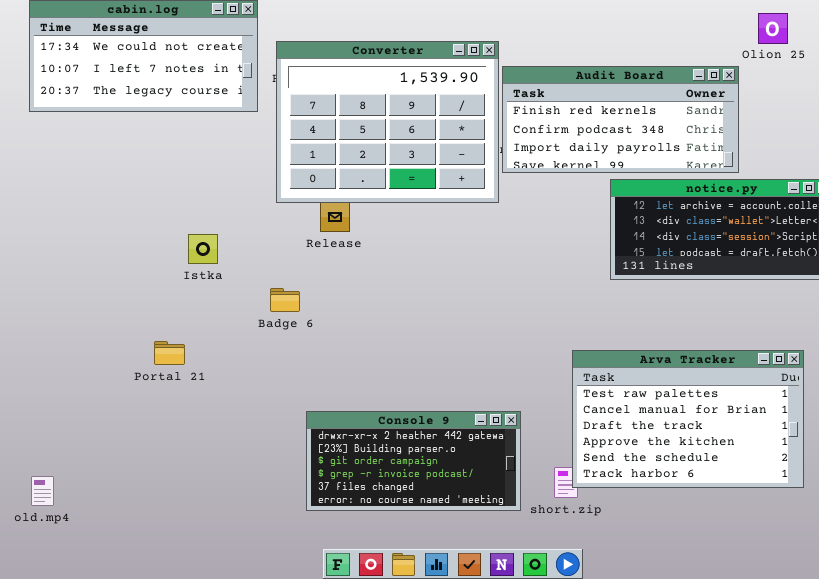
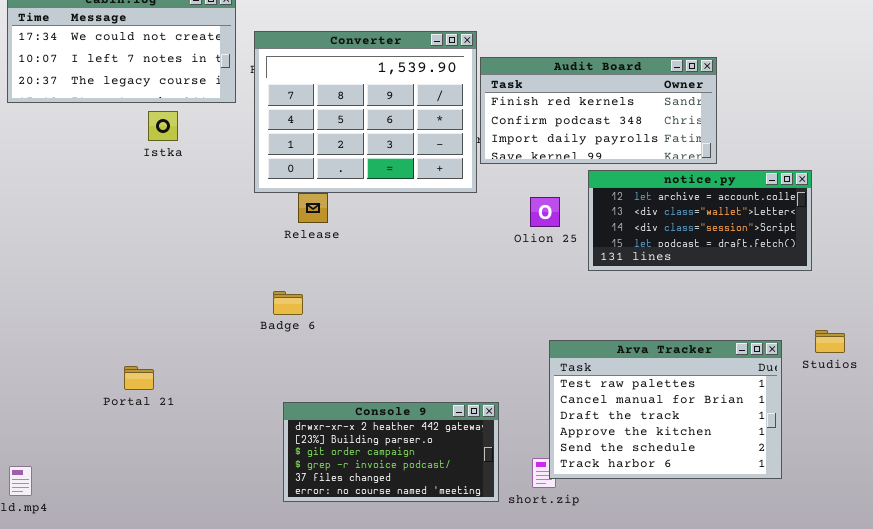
Olion 25: [758,13,788,44] -> [530,197,560,227], moved
Istka: [188,234,218,264] -> [148,111,178,141], moved
Badge 6: [270,288,300,312] -> [273,291,303,315], moved
Portal 21: [154,341,185,365] -> [124,366,154,390], moved

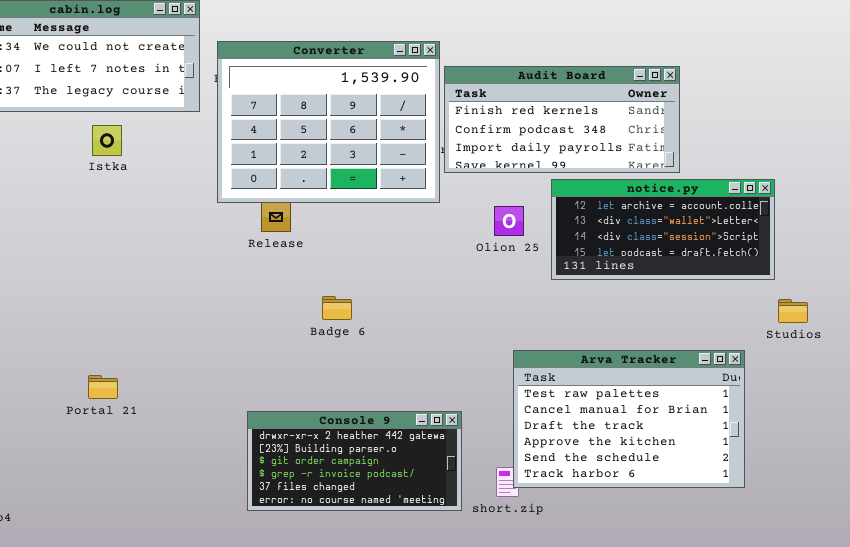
Istka: [148,111,178,141] -> [92,125,122,156], moved
Badge 6: [273,291,303,315] -> [322,296,352,320], moved
Studios: [815,330,845,353] -> [778,299,808,323], moved

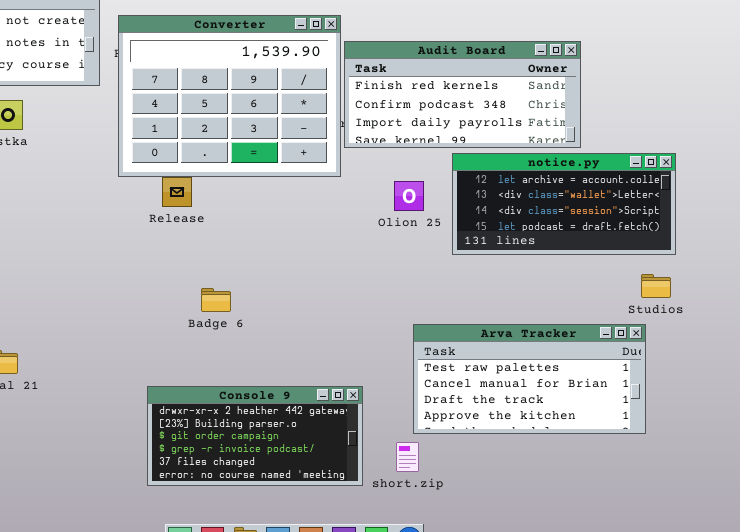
Badge 6: [322,296,352,320] -> [201,288,231,312], moved
Studios: [778,299,808,323] -> [641,274,671,298], moved
Arva Tracker: [513,350,745,488] -> [413,324,646,434], resized

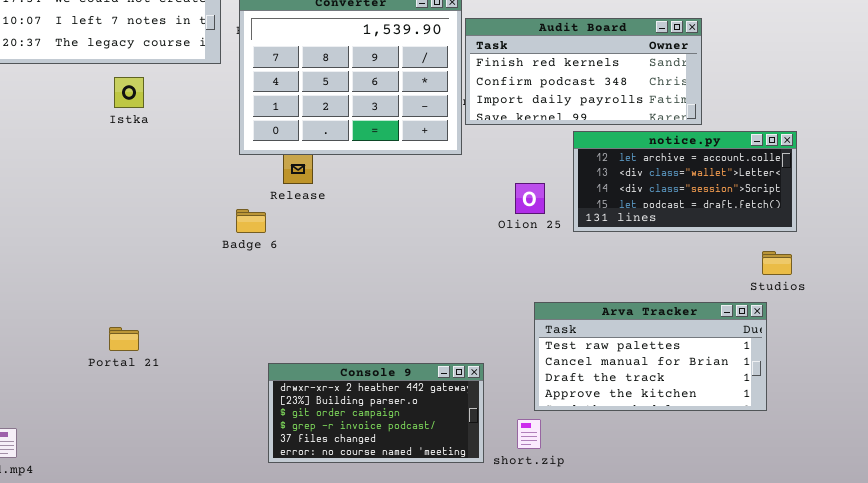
Olion 25: [394,181,424,211] -> [515,183,545,214], moved
Badge 6: [201,288,231,312] -> [236,209,266,233], moved

